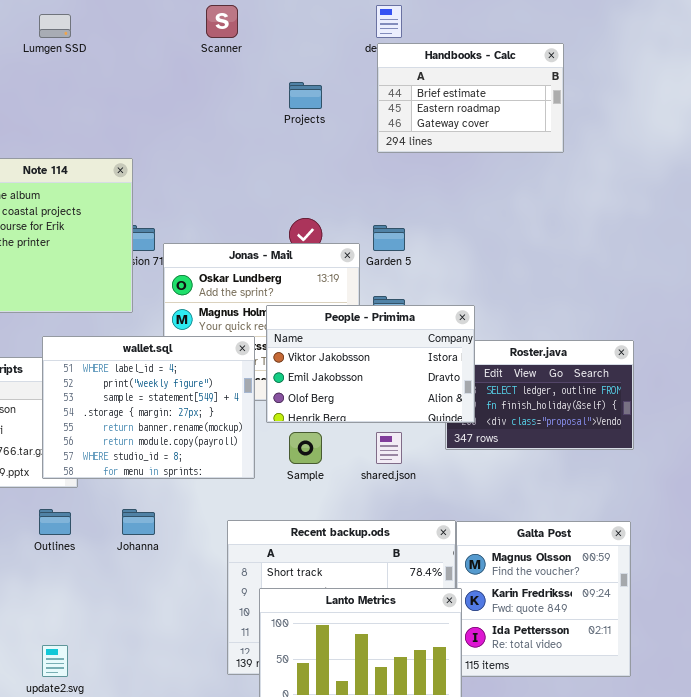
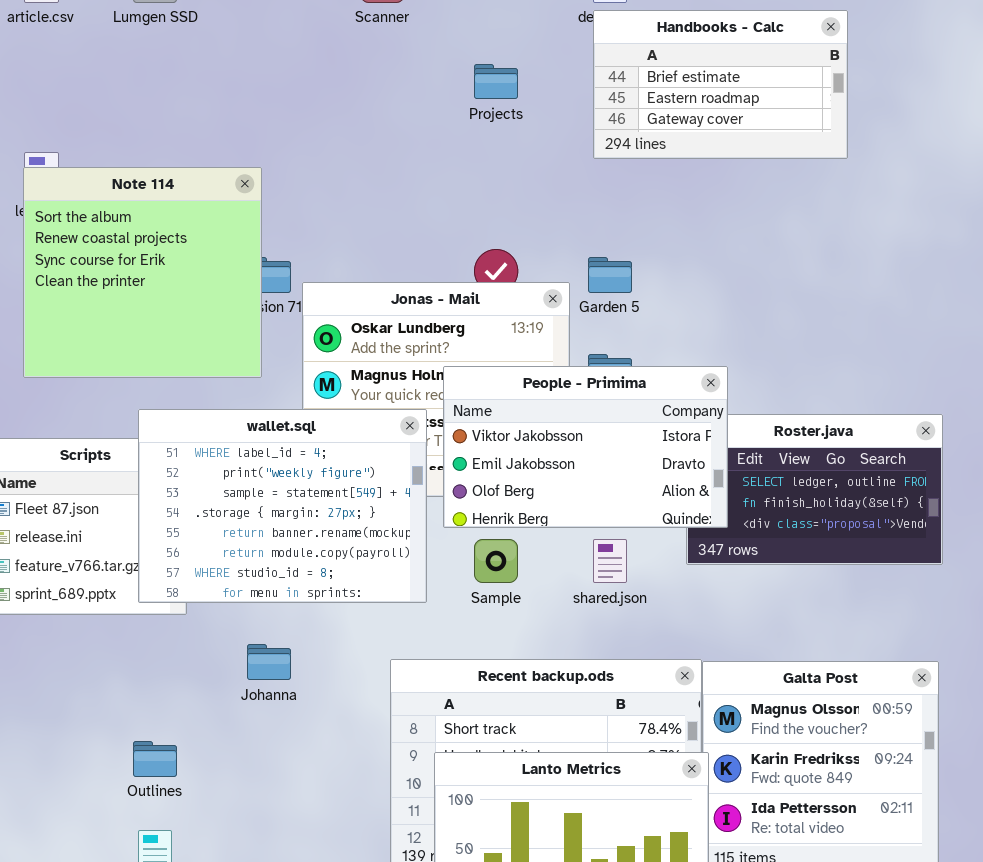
Outlines: [39,509,71,535] -> [133,741,177,777], moved

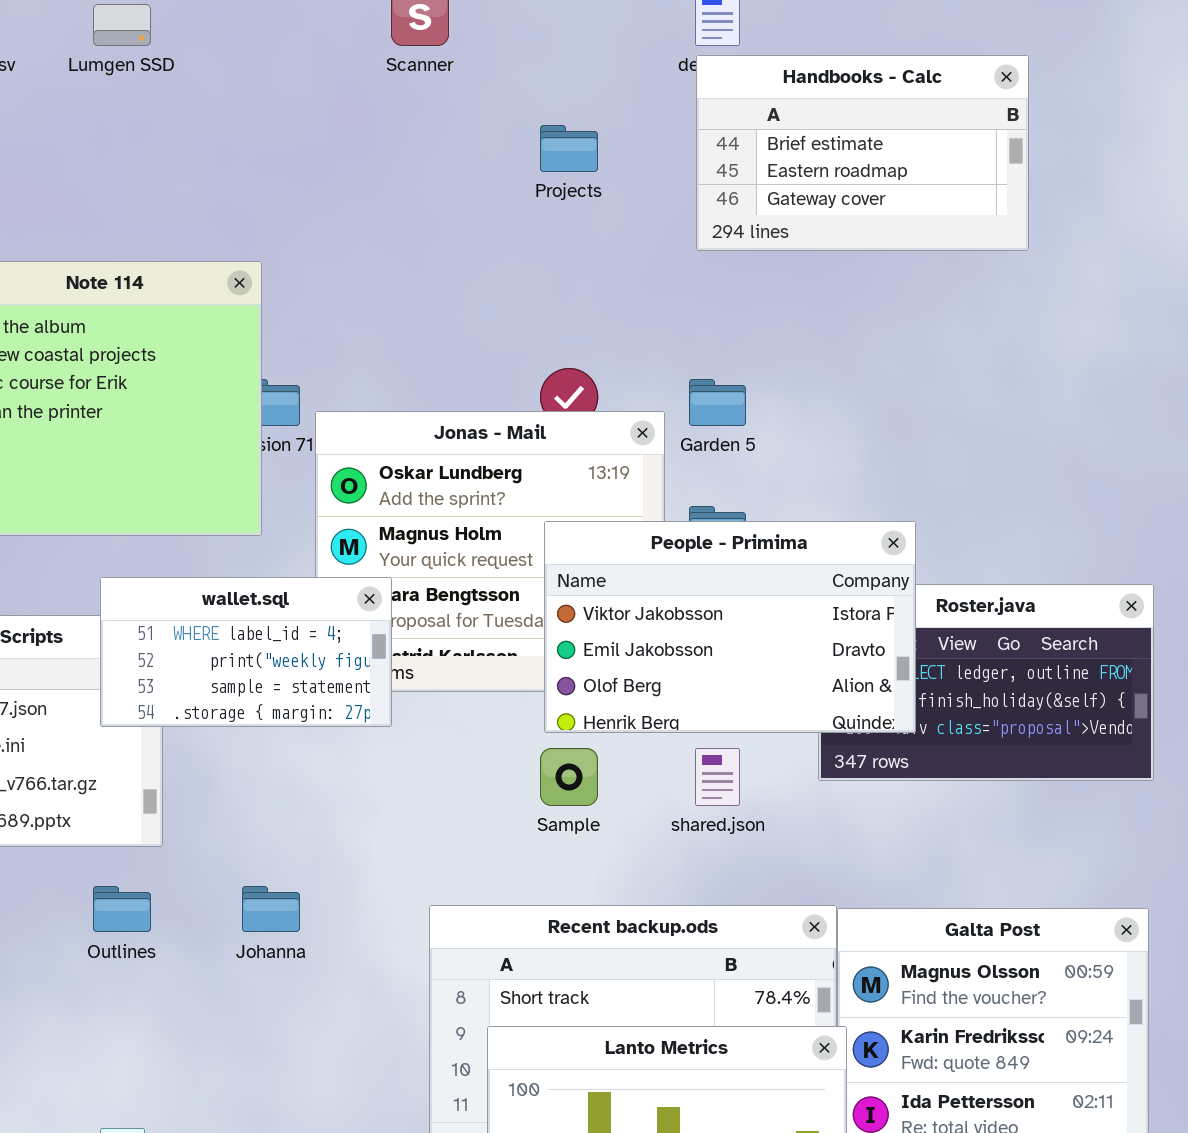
People - Primima: [443,366,728,528] -> [544,521,916,733], moved
wallet.sql: [138,409,427,603] -> [100,577,392,727], resized
Outlines: [133,741,177,777] -> [93,886,151,932], moved

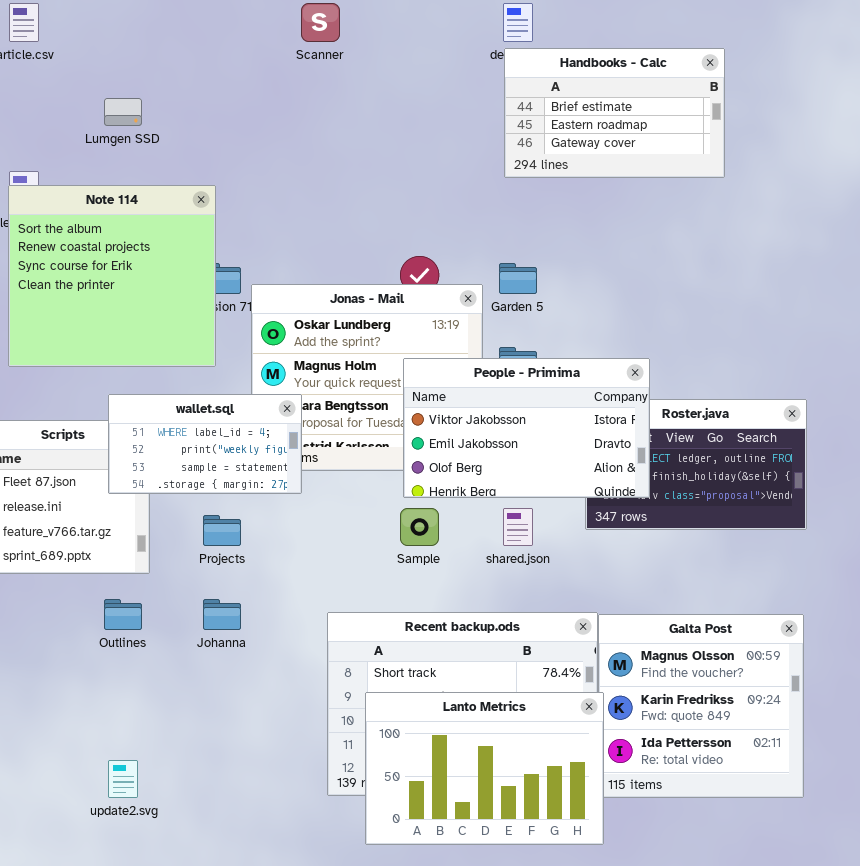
Lumgen SSD: [93,4,151,46] -> [104,98,142,126], moved
Projects: [540,125,598,172] -> [203,515,241,546], moved

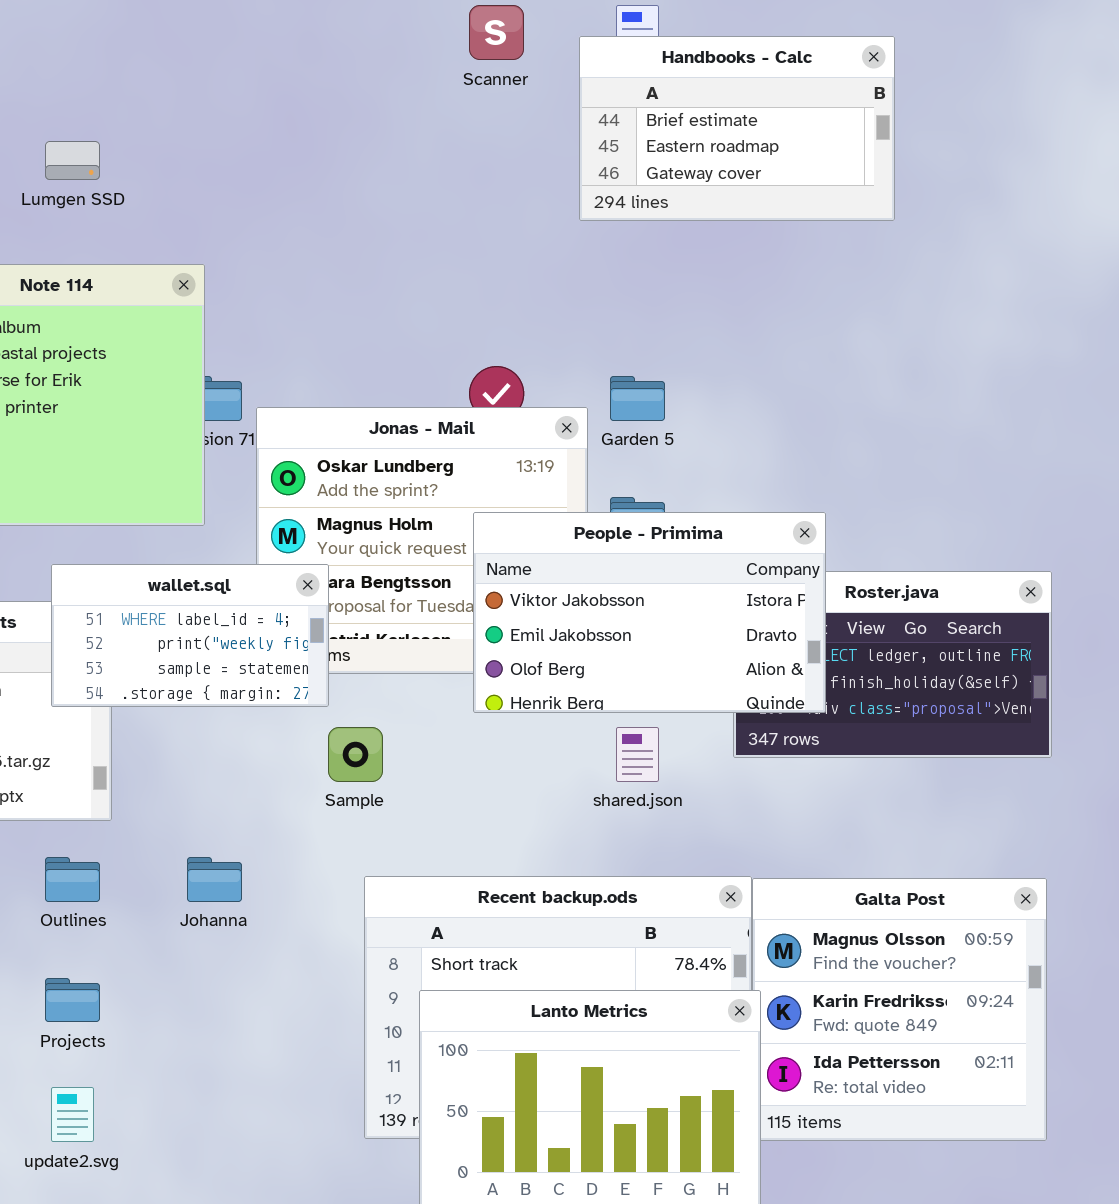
Scanner: [301,3,340,42] -> [469,5,524,60], moved
Handbooks - Calc: [504,48,725,178] -> [579,36,895,221], moved
Sample: [400,508,439,546] -> [328,727,383,782], moved
Projects: [203,515,241,546] -> [45,978,100,1022], moved

